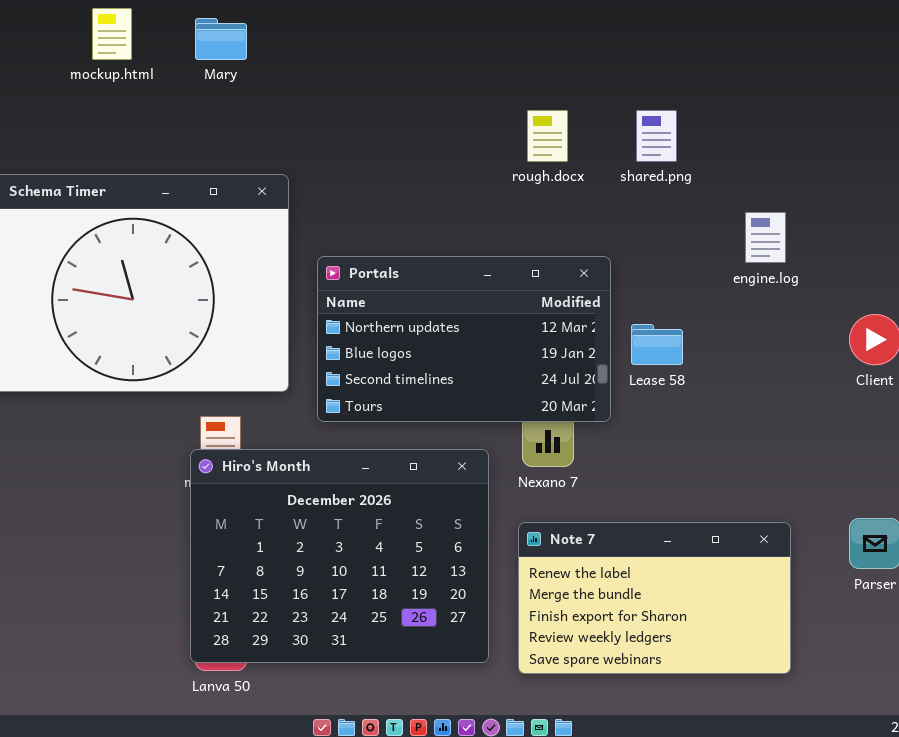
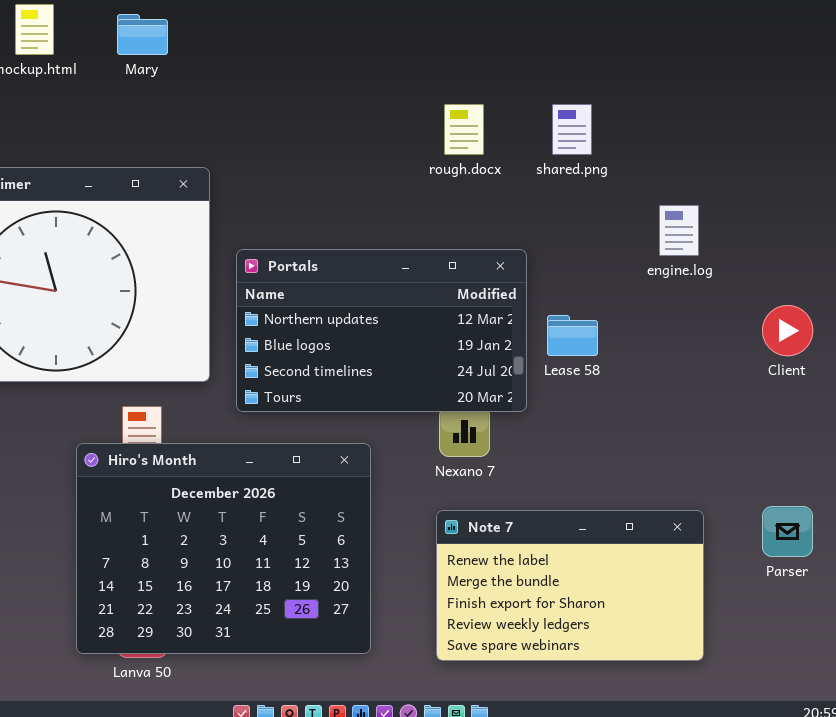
Hiro's Month: [190,449,489,663] -> [76,443,371,654], moved

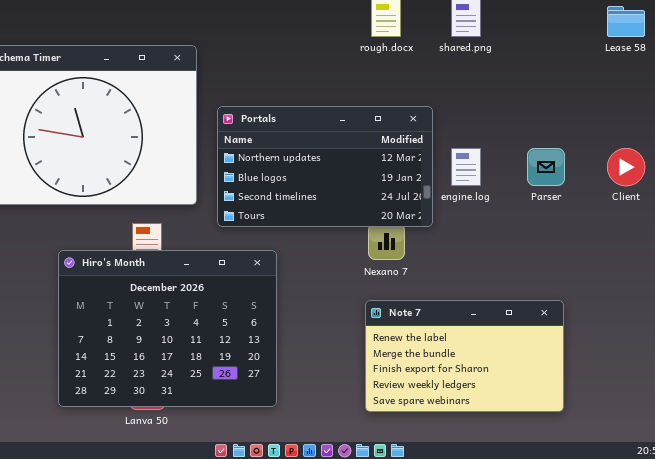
engine.log: [659,205,699,256] -> [451,148,481,186], moved
Lease 58: [547,315,598,356] -> [607,6,645,37], moved
Hiro's Month: [76,443,371,654] -> [58,250,277,407], moved
Parser: [762,506,813,557] -> [527,148,565,186], moved

